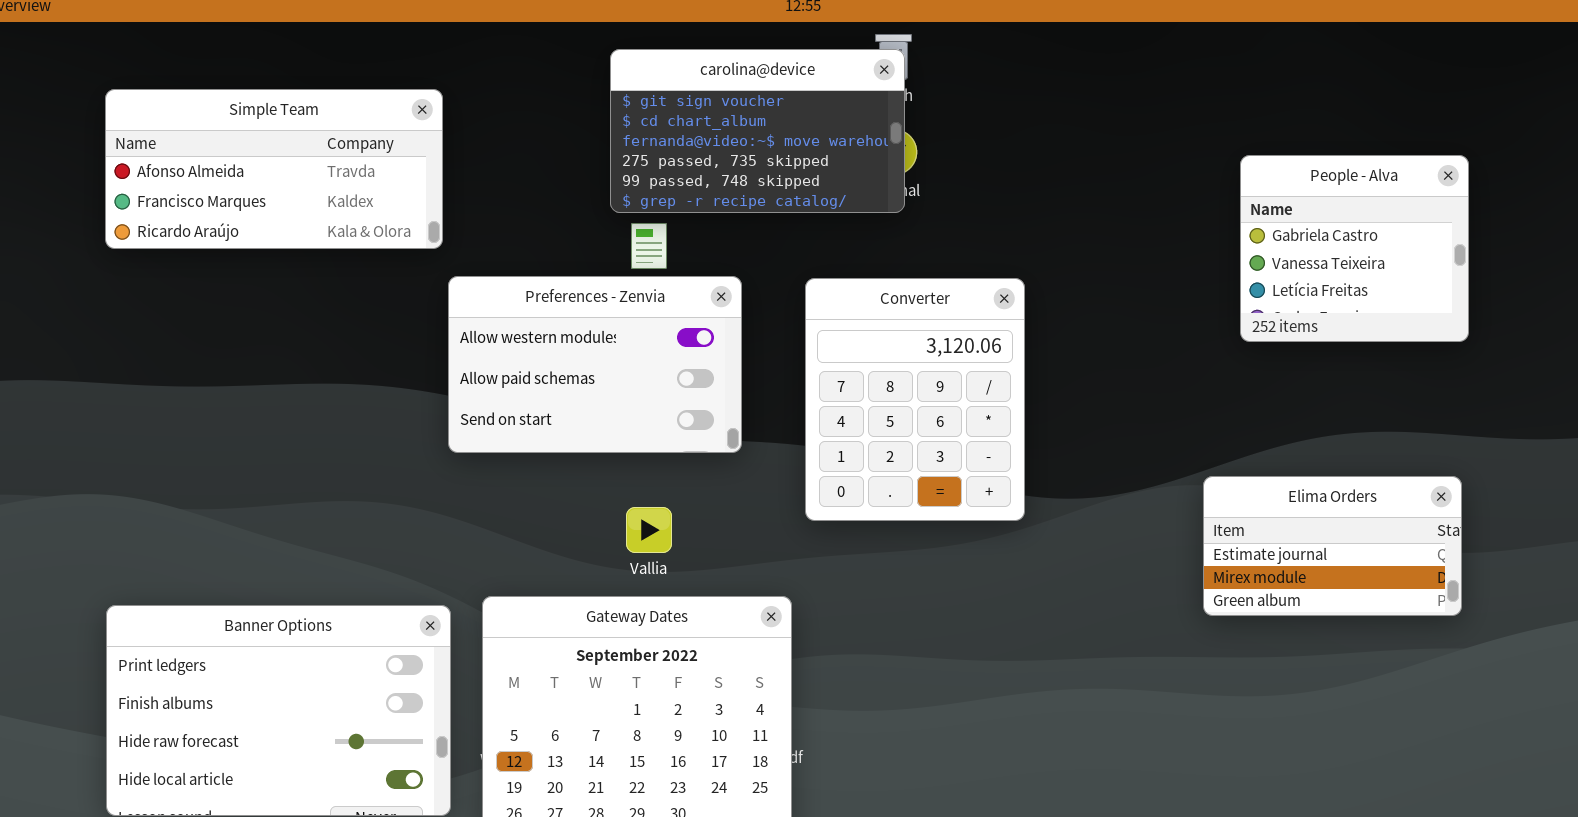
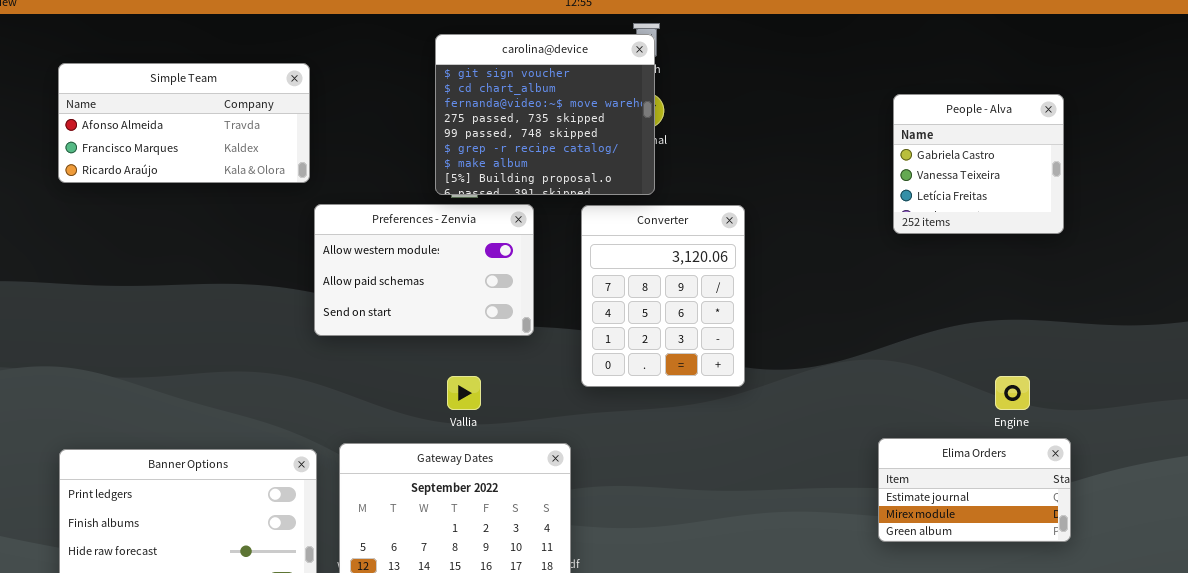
carolina@device: [610,49,905,213] -> [435,34,655,195], resized
People - Alva: [1240,155,1469,342] -> [893,94,1064,234], moved
Elima Orders: [1203,476,1462,616] -> [878,438,1071,542], moved

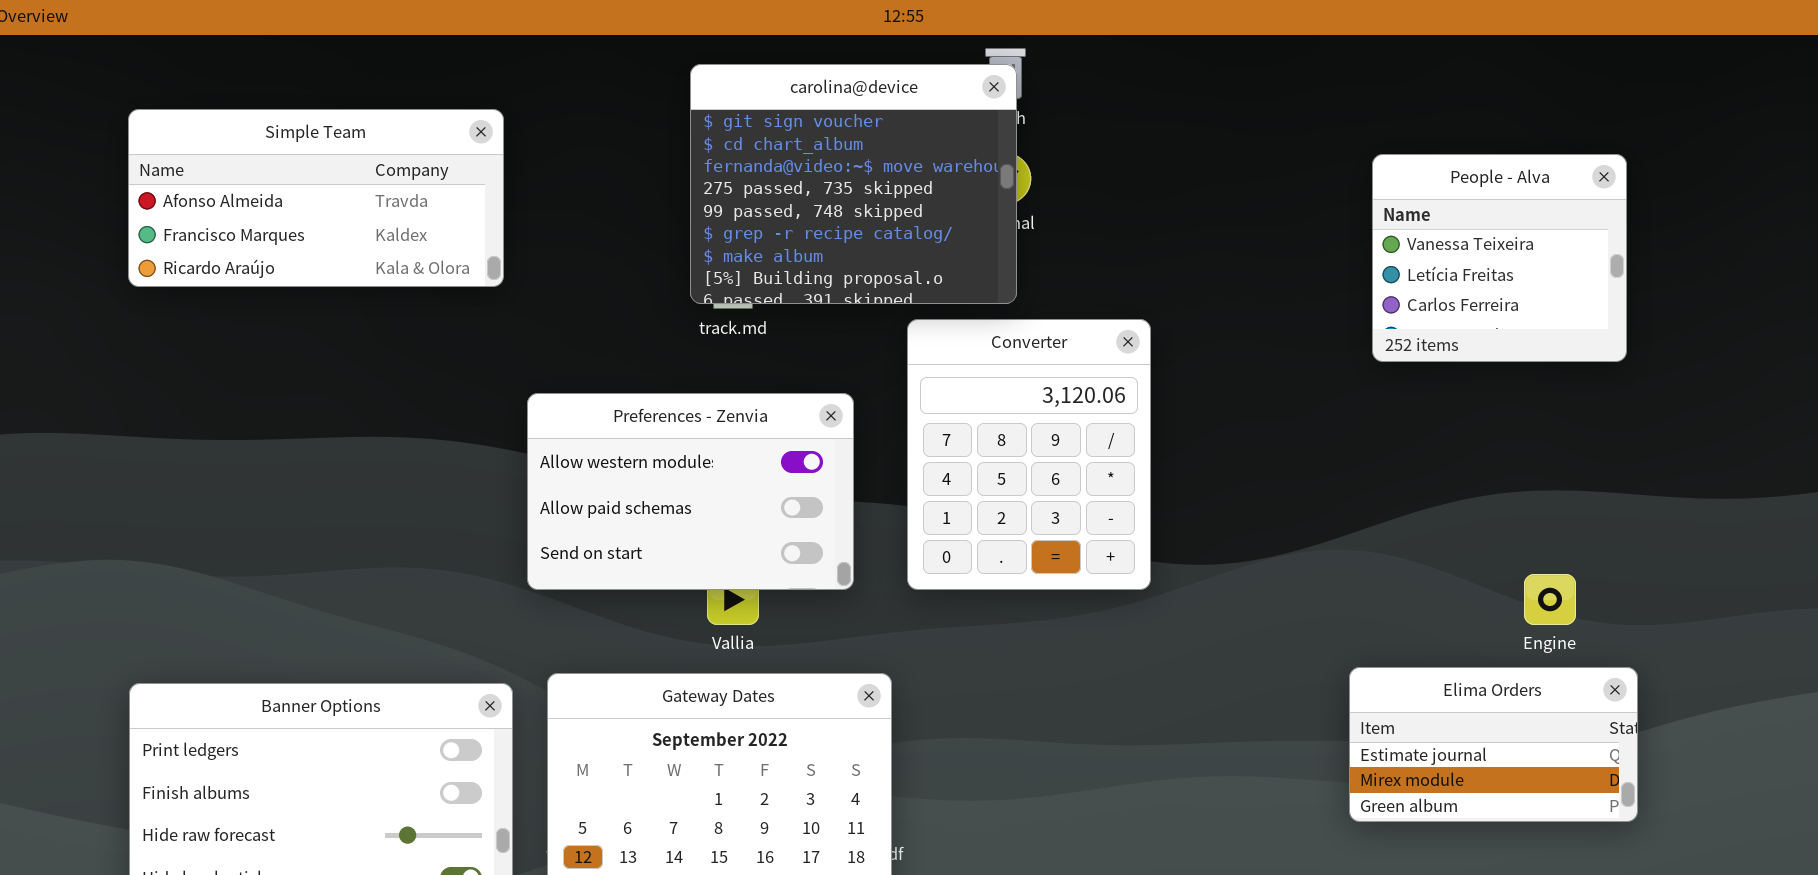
People - Alva: [893,94,1064,234] -> [1372,154,1627,362], scrolled down 1 row
Preferences - Zenvia: [314,204,534,336] -> [527,393,854,590], moved

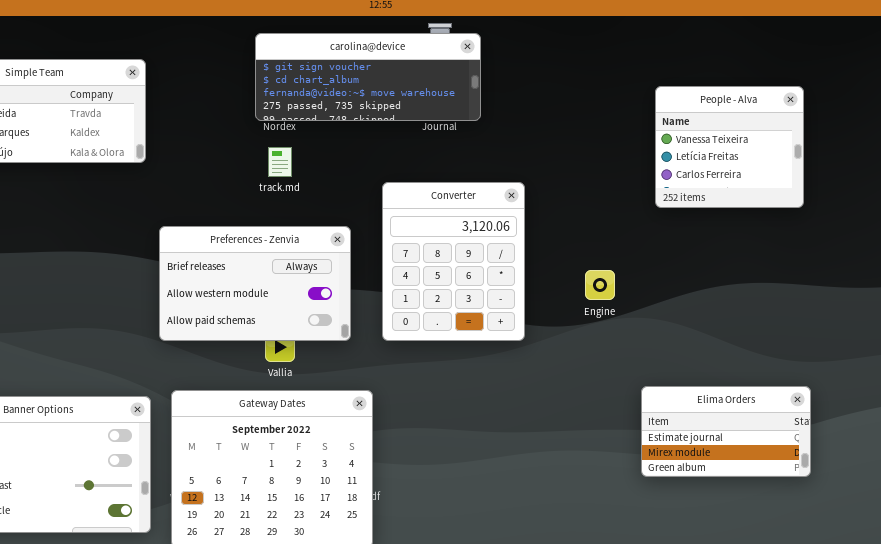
carolina@device: [690,64,1017,304] -> [255,33,481,121], resized
Preferences - Zenvia: [527,393,854,590] -> [159,226,351,341], scrolled up 1 row
Engine: [1524,574,1576,625] -> [585,270,615,300], moved

